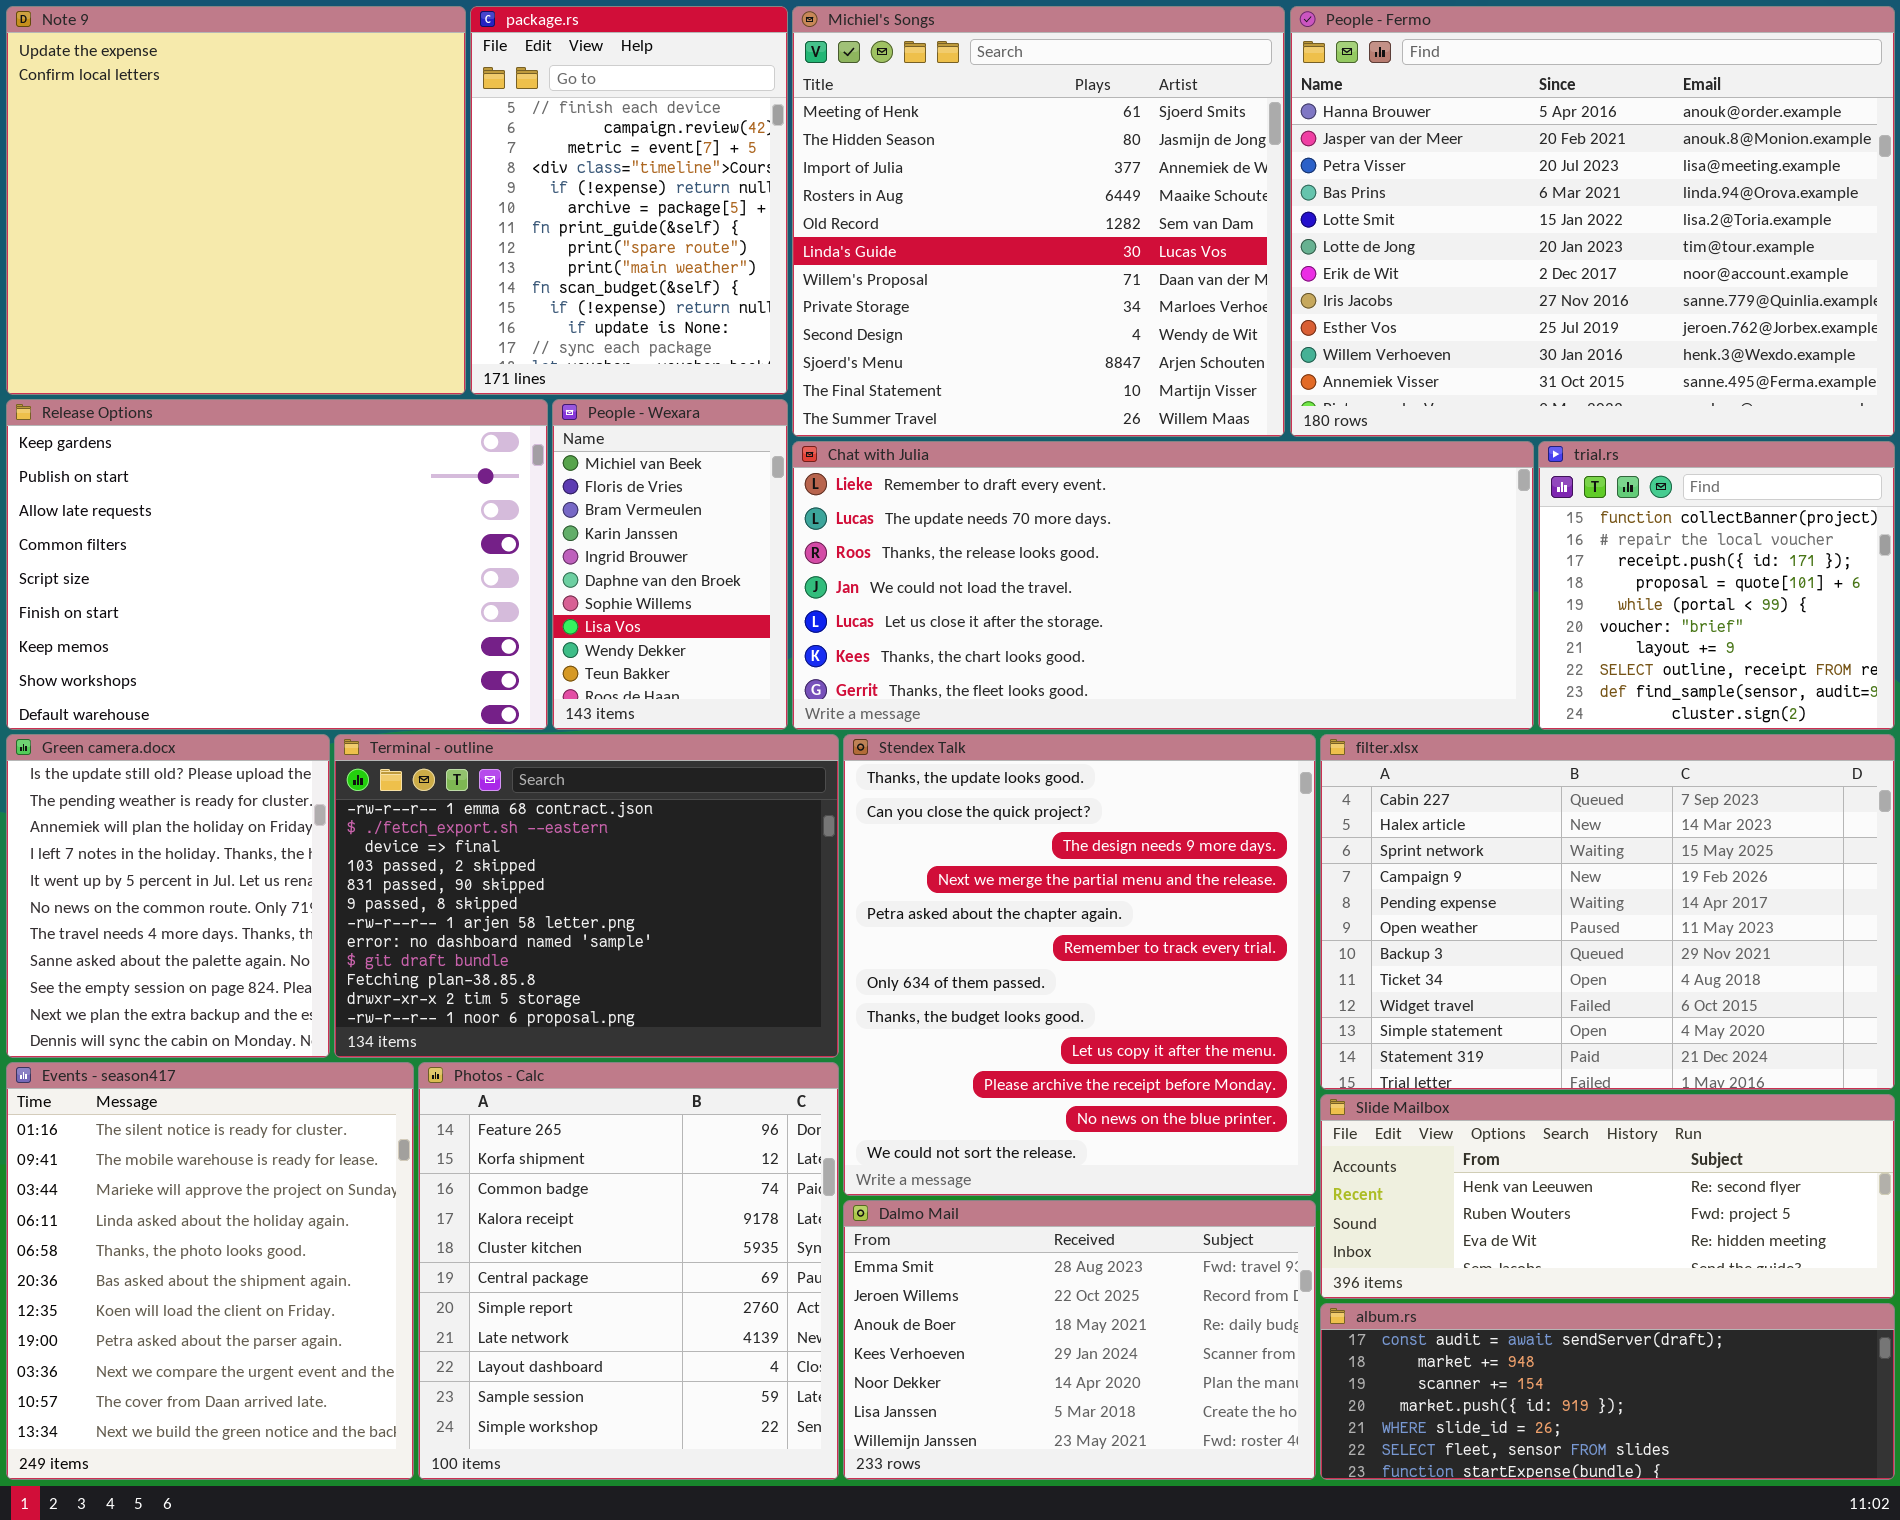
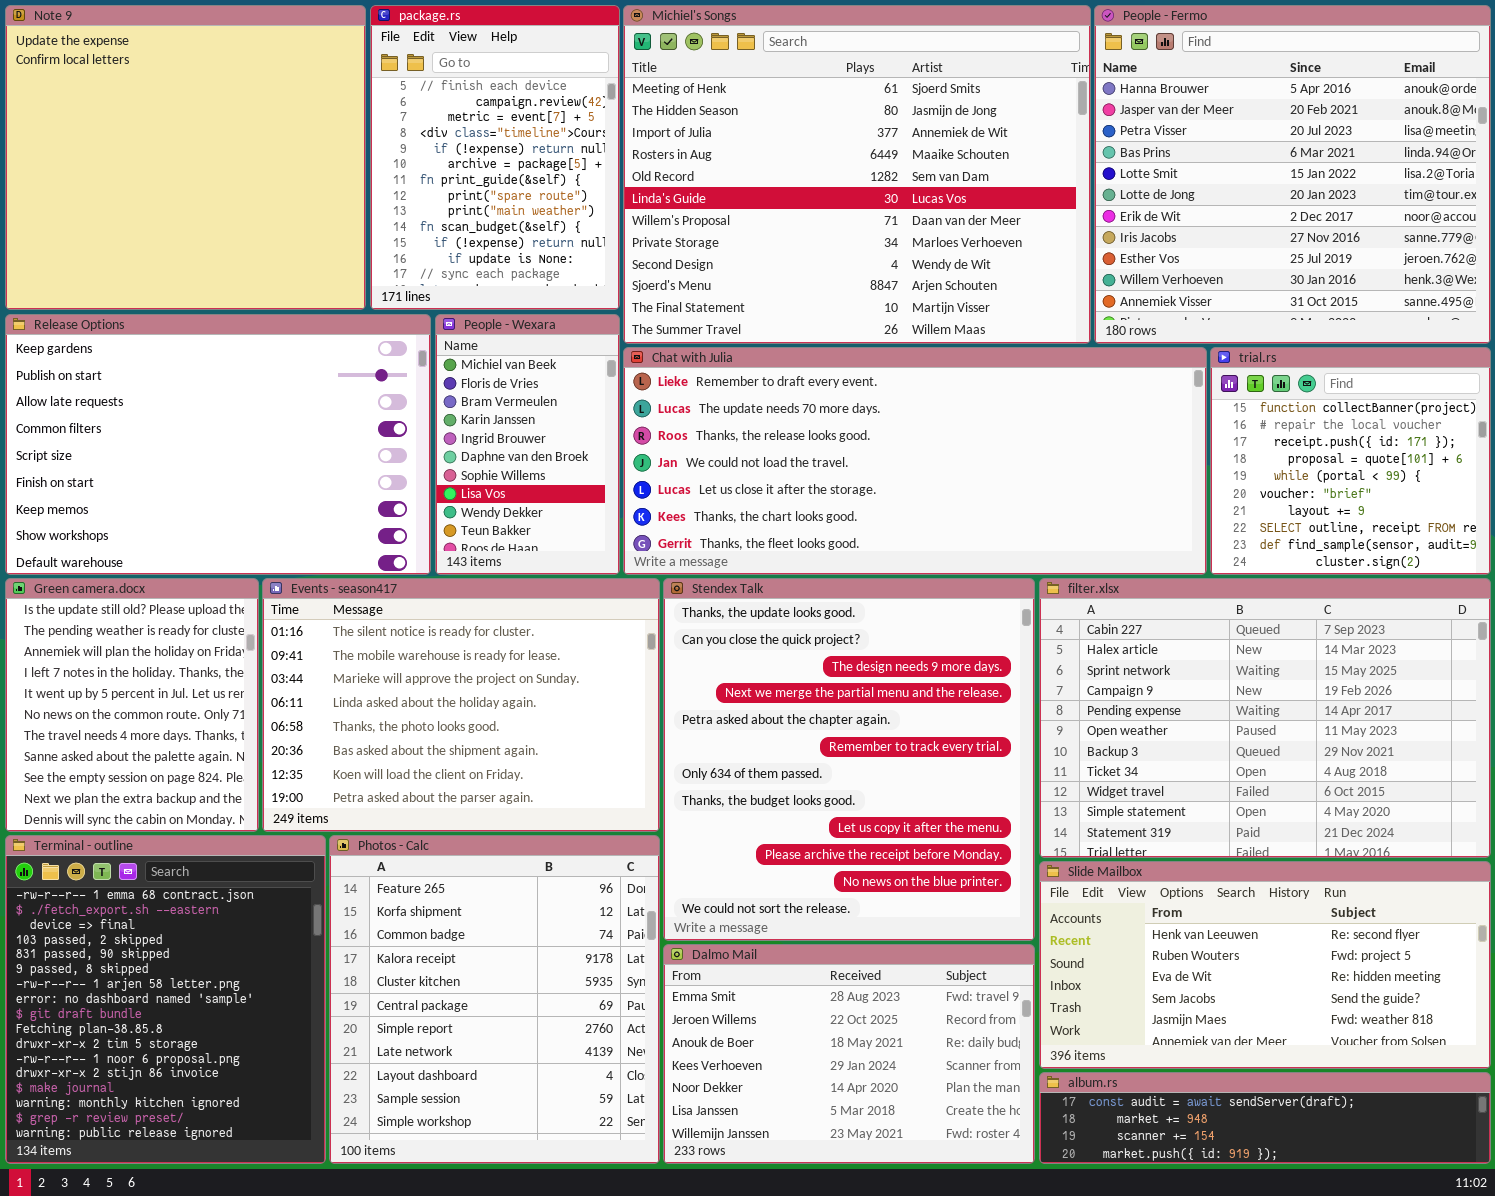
Michiel's Songs: [792,6,1285,437] -> [623,5,1091,344], resized
People - Fermo: [1290,6,1895,437] -> [1094,5,1491,344], resized
Terminal - outline: [334,734,839,1058] -> [5,835,326,1164], moved, resized
Events - season417: [6,1062,414,1480] -> [262,578,660,832], moved, resized
Slide Mailbox: [1320,1094,1895,1299] -> [1039,861,1491,1069], resized
album.rs: [1320,1303,1895,1480] -> [1039,1072,1491,1164], resized

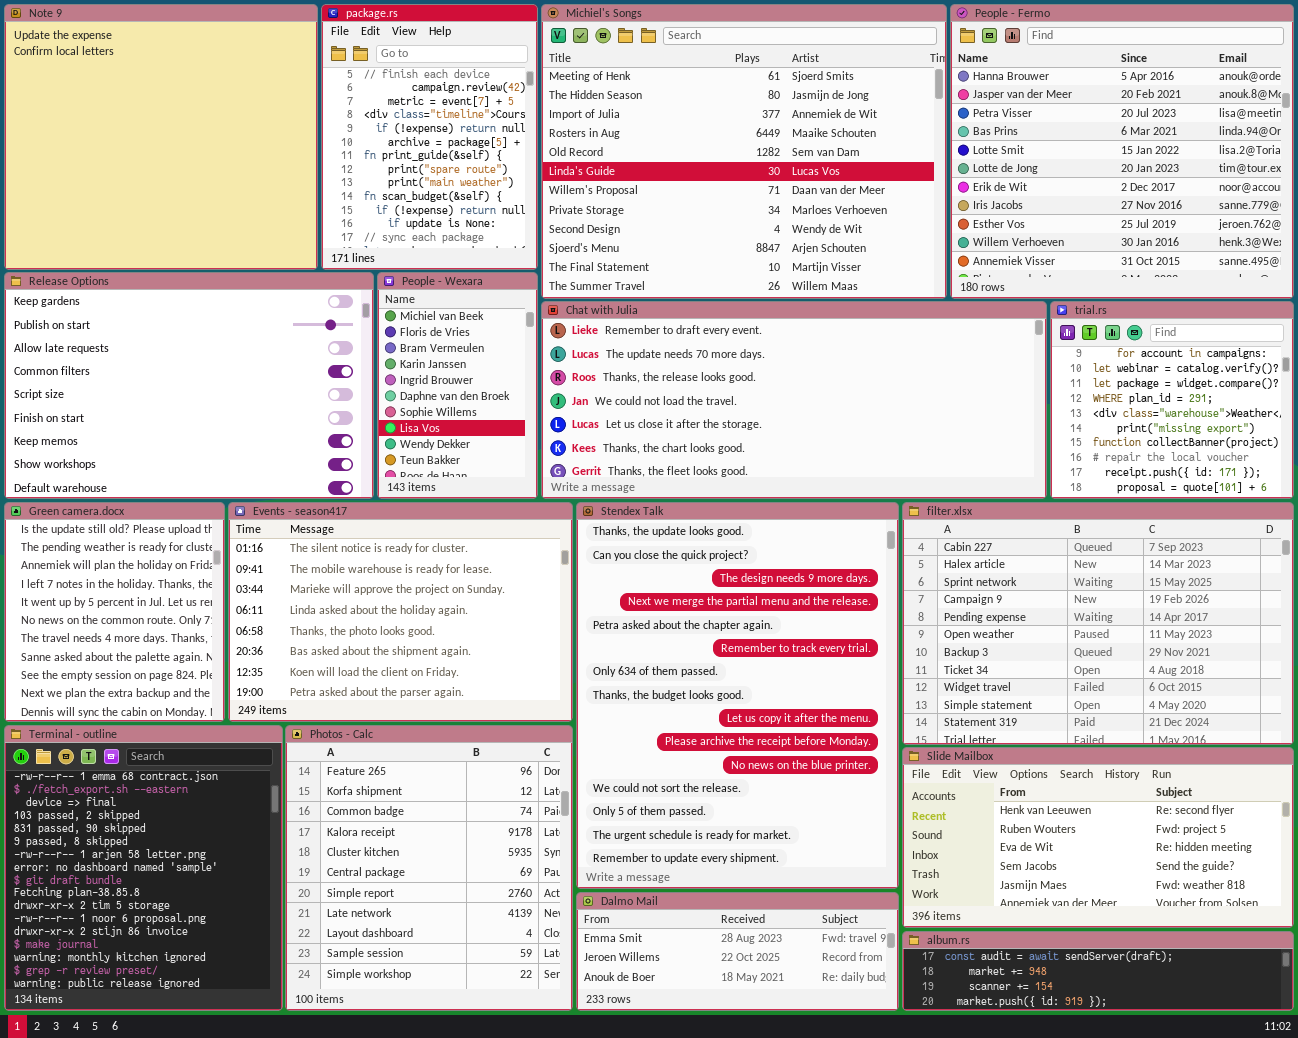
trial.rs: [1210,347,1491,575] -> [1050,301,1294,499], scrolled up 6 rows
Stendex Talk: [663,578,1035,941] -> [576,502,899,889], resized
Dalmo Mail: [663,944,1035,1164] -> [576,892,899,1011], resized

